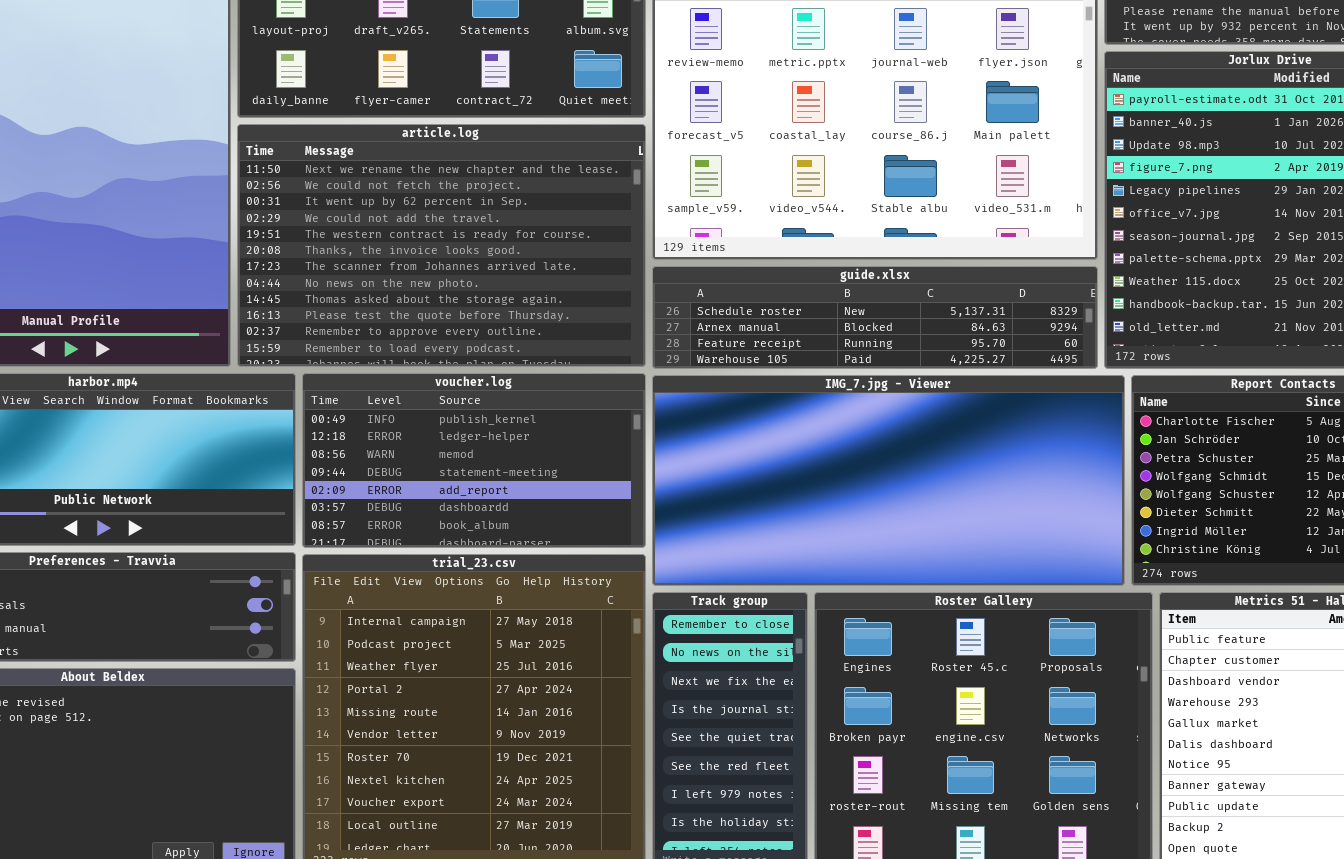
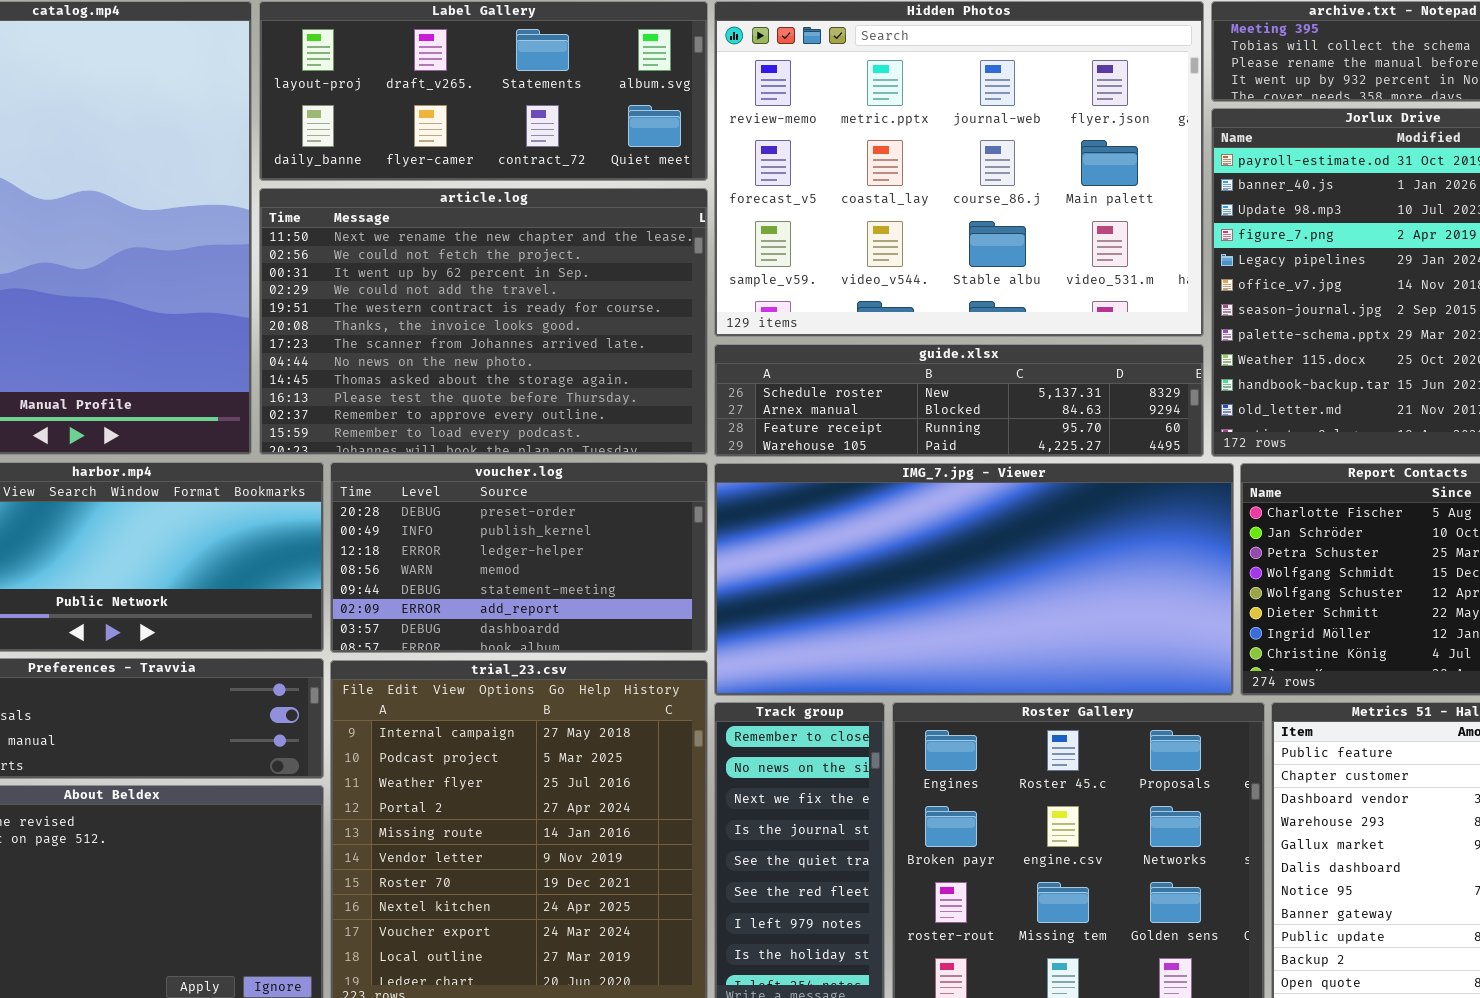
voucher.log: [302,373,646,548] -> [330,462,708,653], scrolled up 1 row

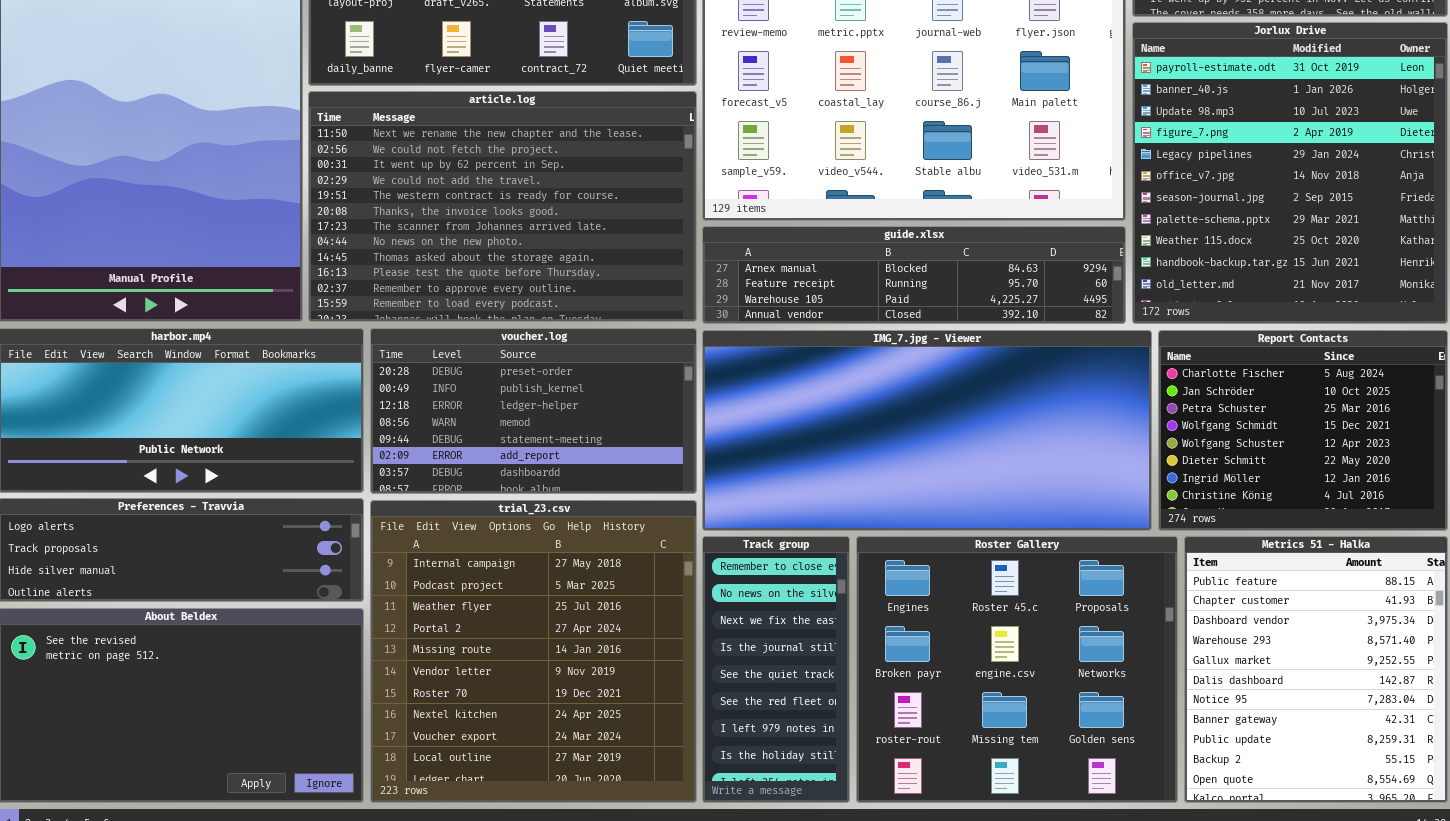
guide.xlsx: [714,344,1204,457] -> [702,226,1126,324], scrolled down 1 row

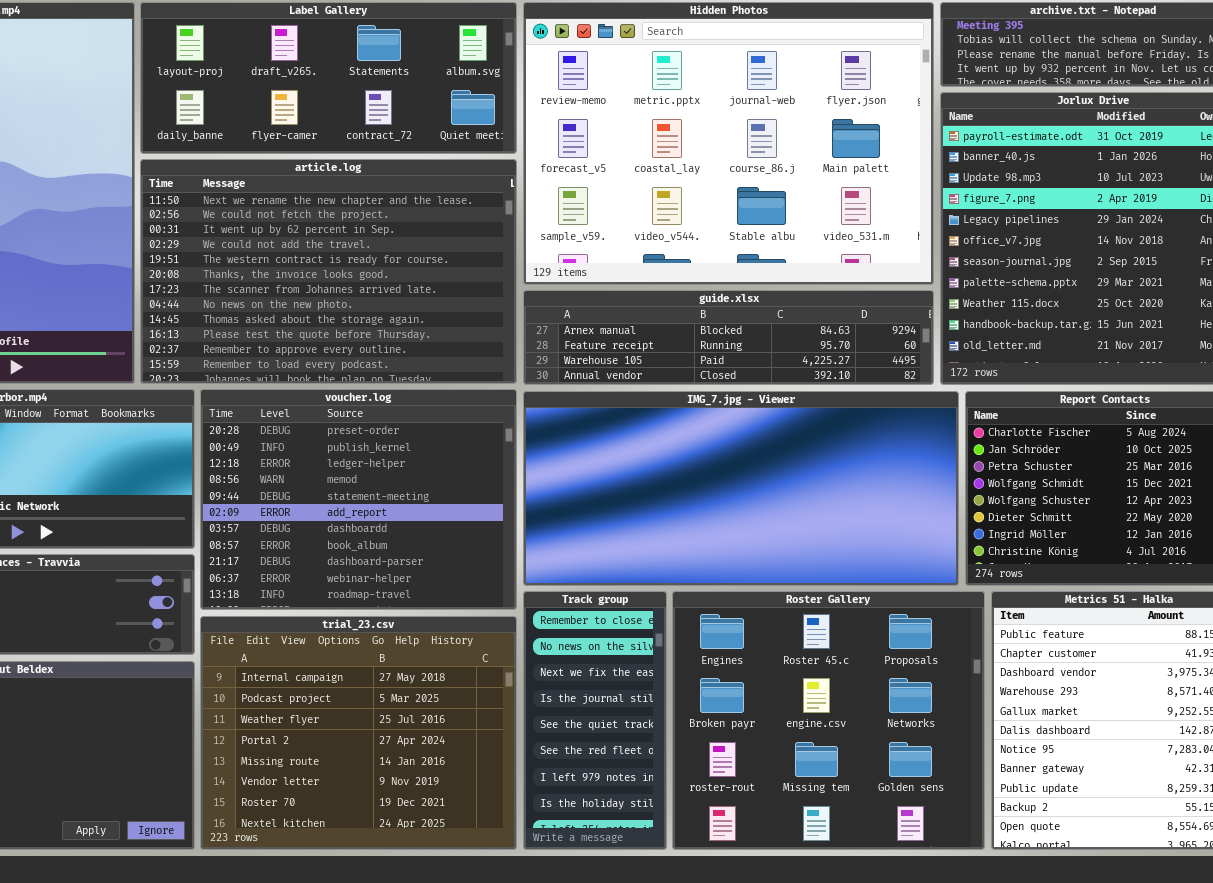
voucher.log: [370,328,697,494] -> [200,389,517,610], resized
trial_23.csv: [370,500,697,803] -> [200,616,517,850], resized

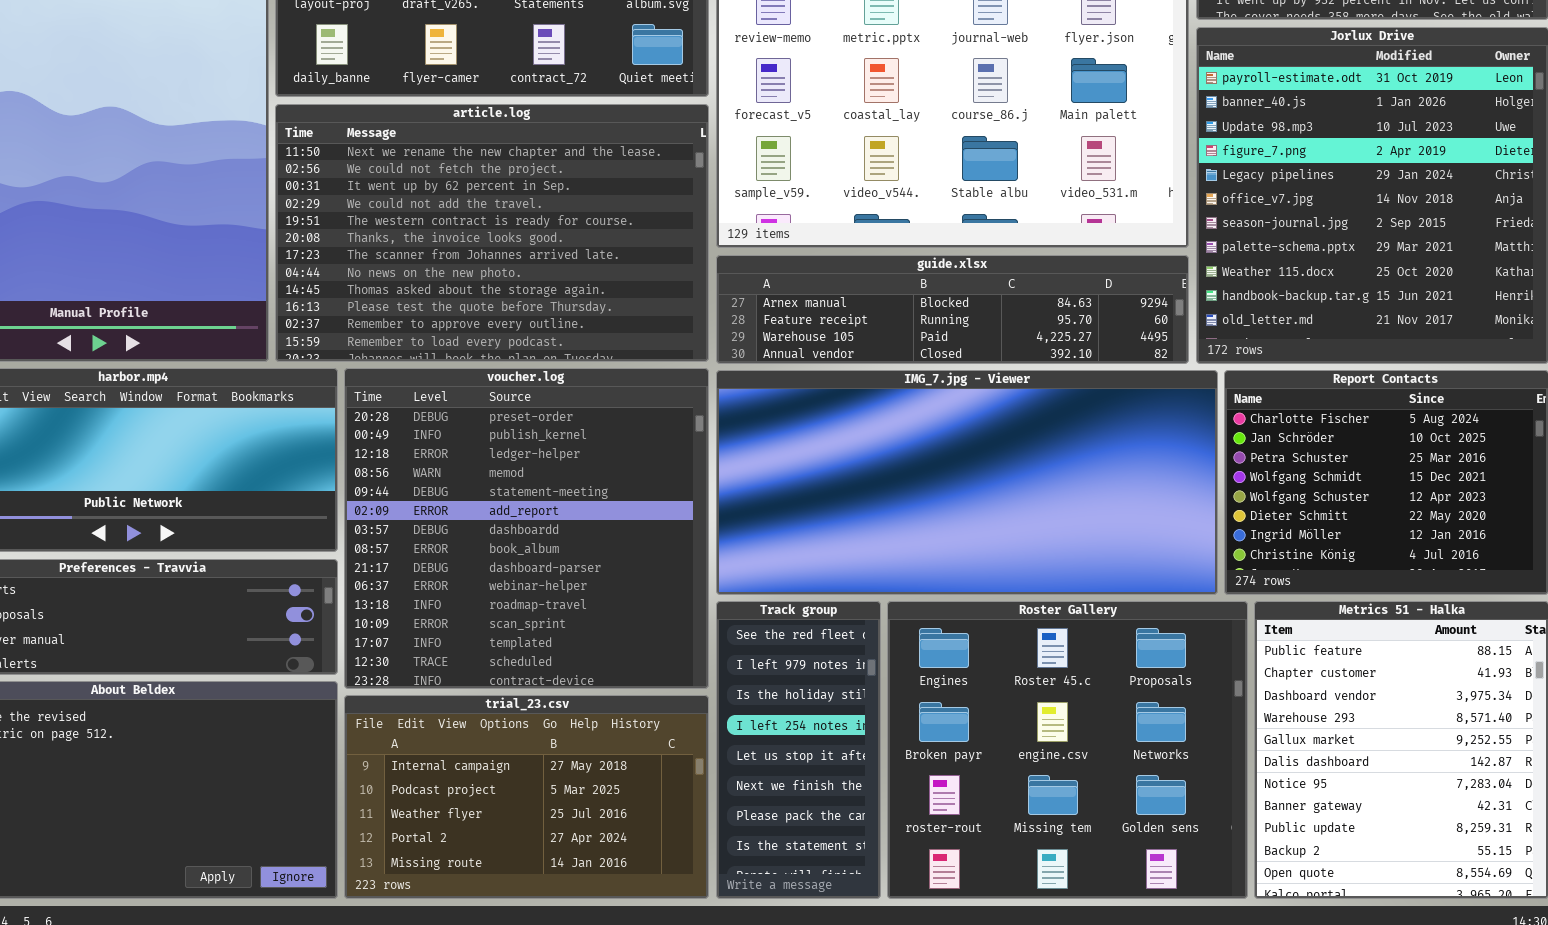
voucher.log: [200,389,517,610] -> [344,368,709,689], resized
Track group: [523,591,667,850] -> [716,601,881,899], scrolled down 5 rows
trial_23.csv: [200,616,517,850] -> [344,695,709,899], resized

